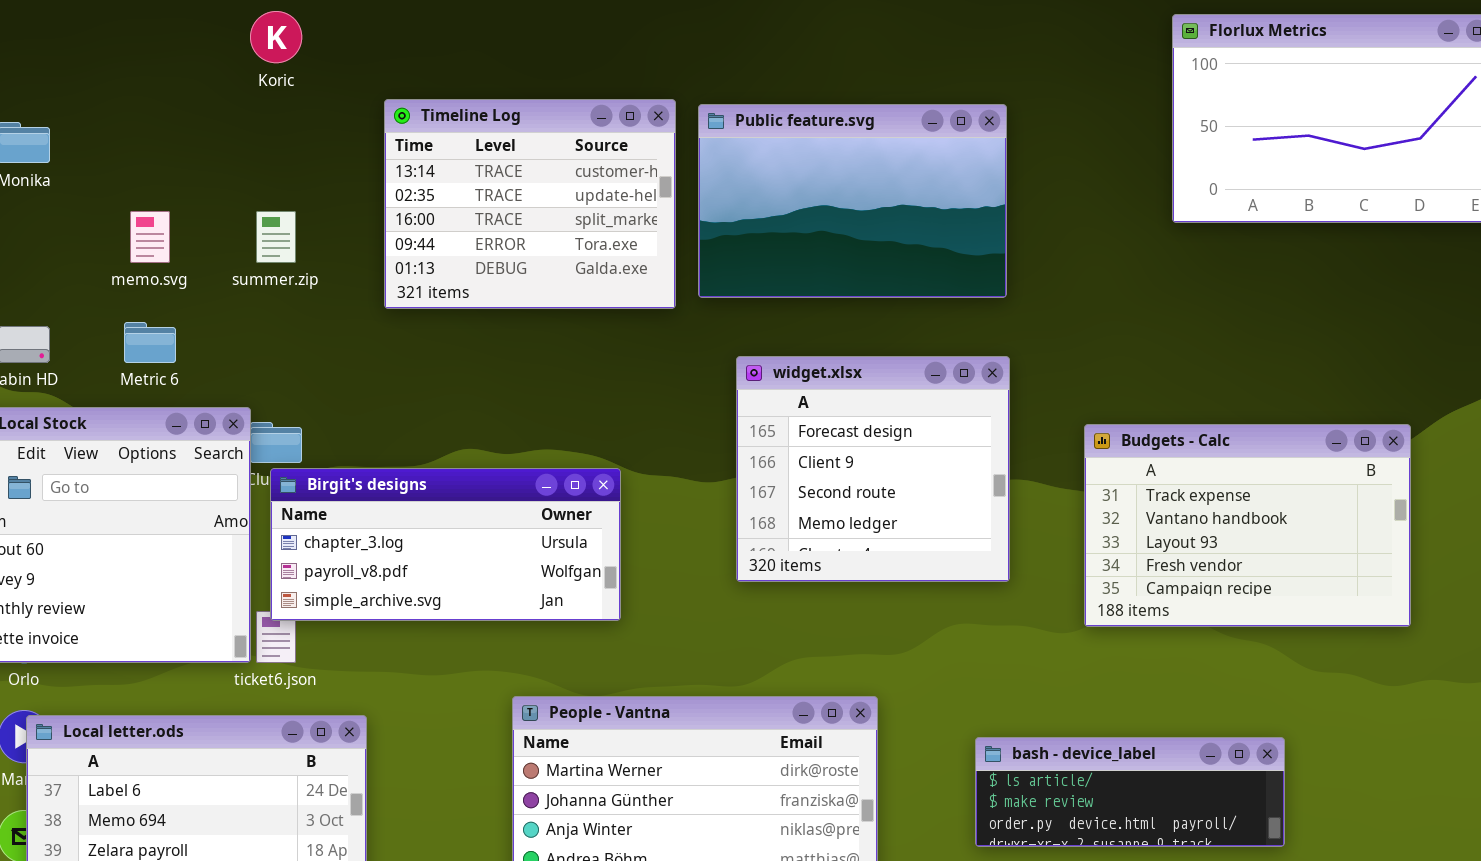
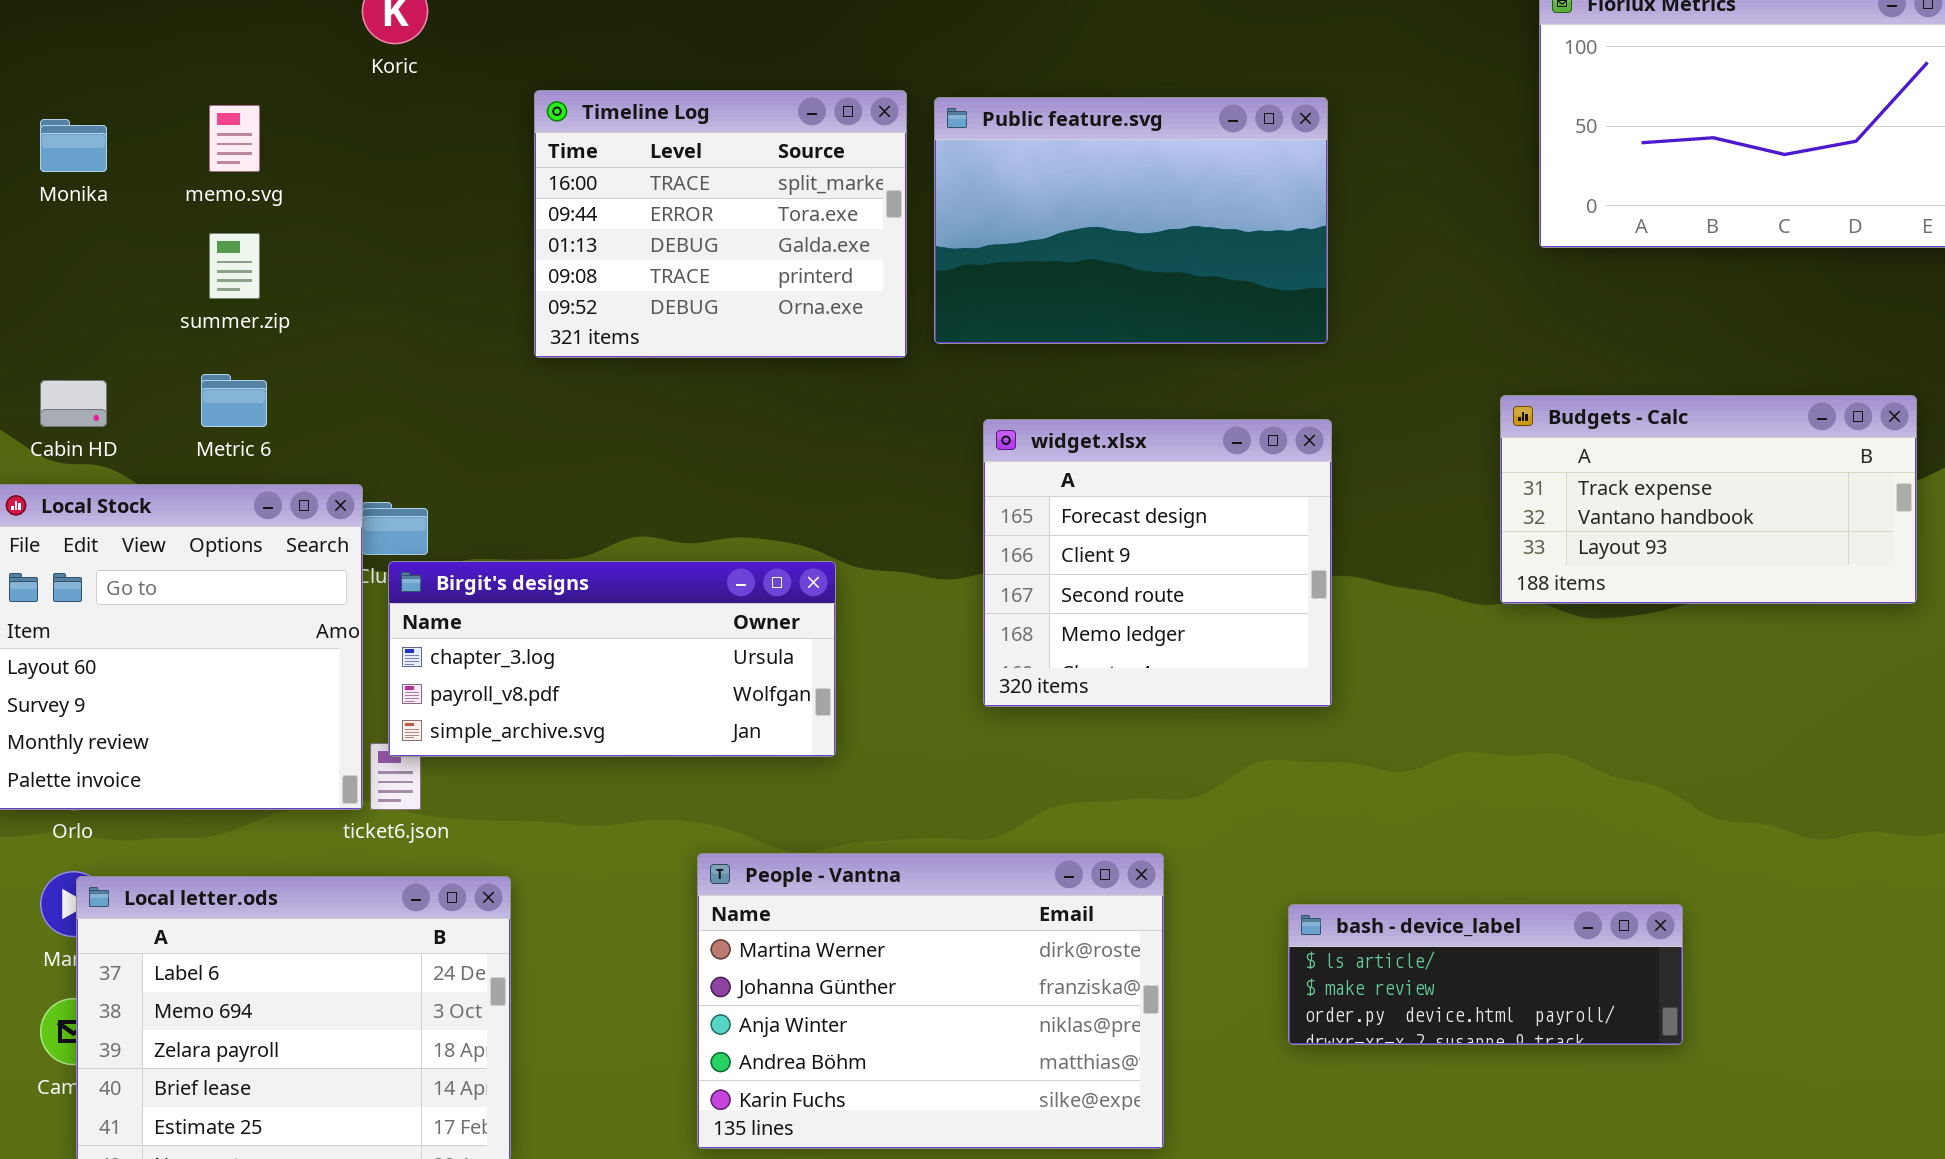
Timeline Log: [384,99,676,309] -> [534,90,907,358], scrolled down 2 rows
memo.svg: [130,211,170,263] -> [209,105,260,172], moved
summer.zip: [256,211,296,263] -> [209,233,260,299], moved
Budgets - Calc: [1084,424,1411,627] -> [1500,395,1917,604], moved, resized

